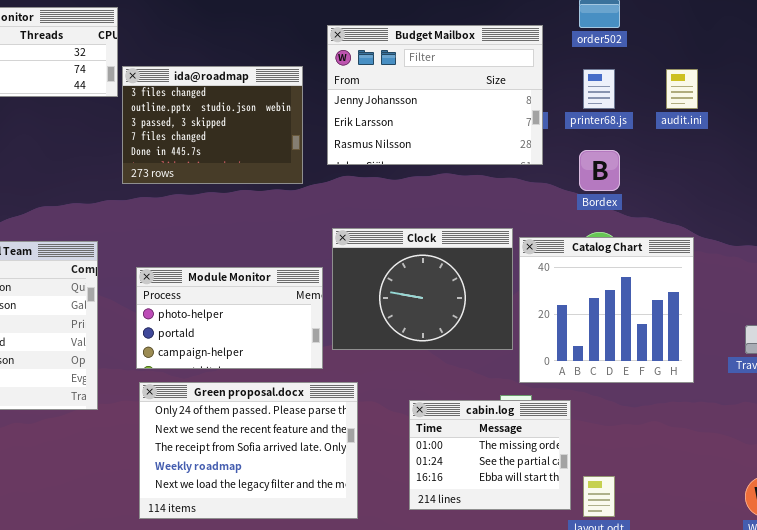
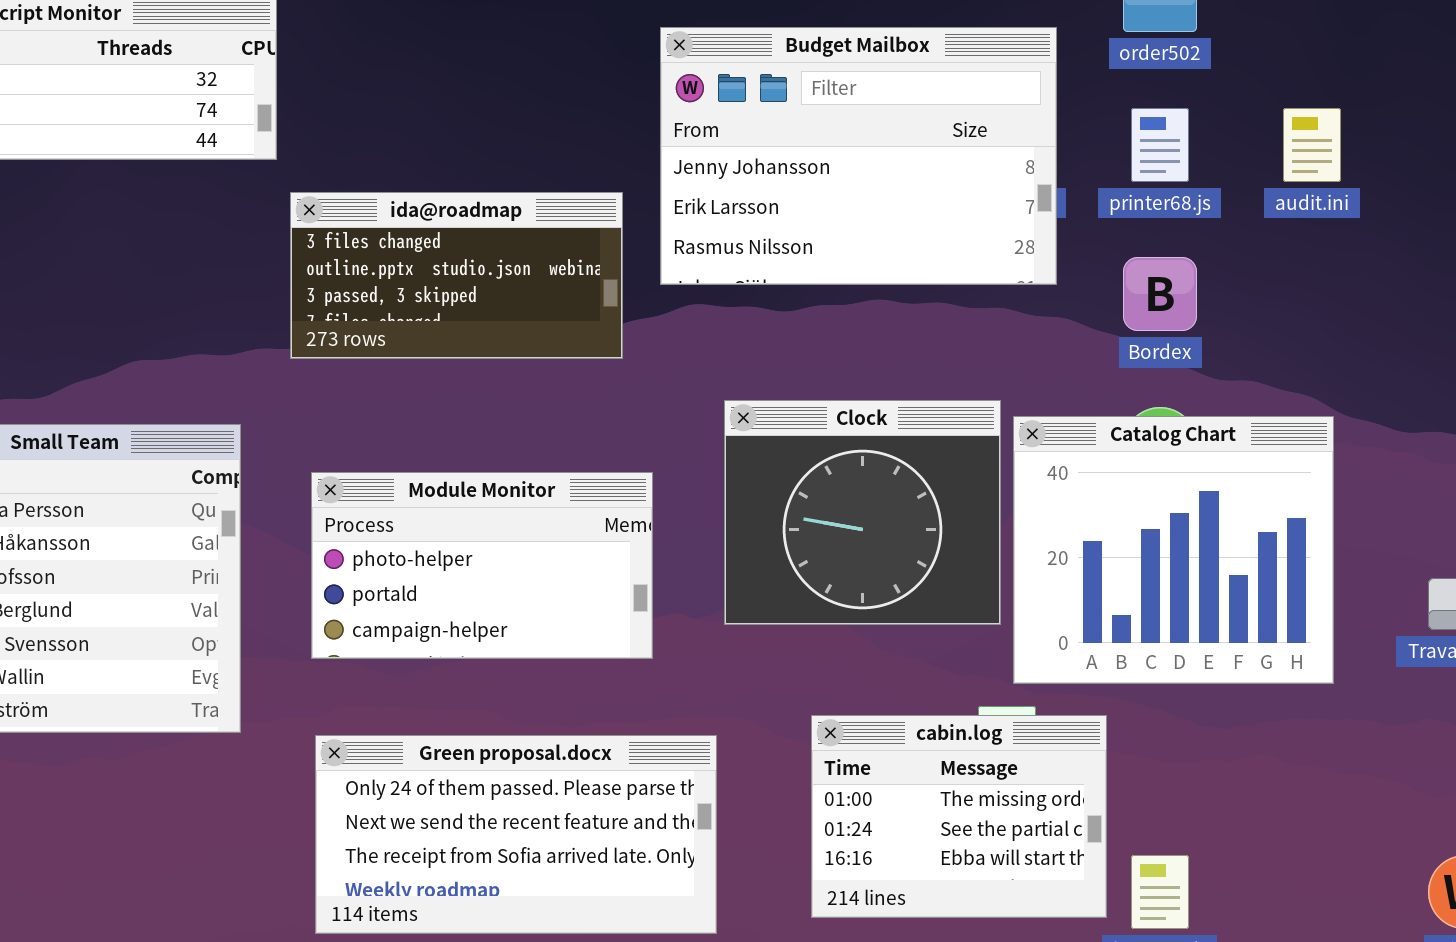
ida@roadmap: [122,66,303,184] -> [290,192,623,359], moved, resized
Clock: [332,228,513,350] -> [724,400,1001,625], resized
Green proposal.docx: [139,382,358,519] -> [315,735,717,934], resized

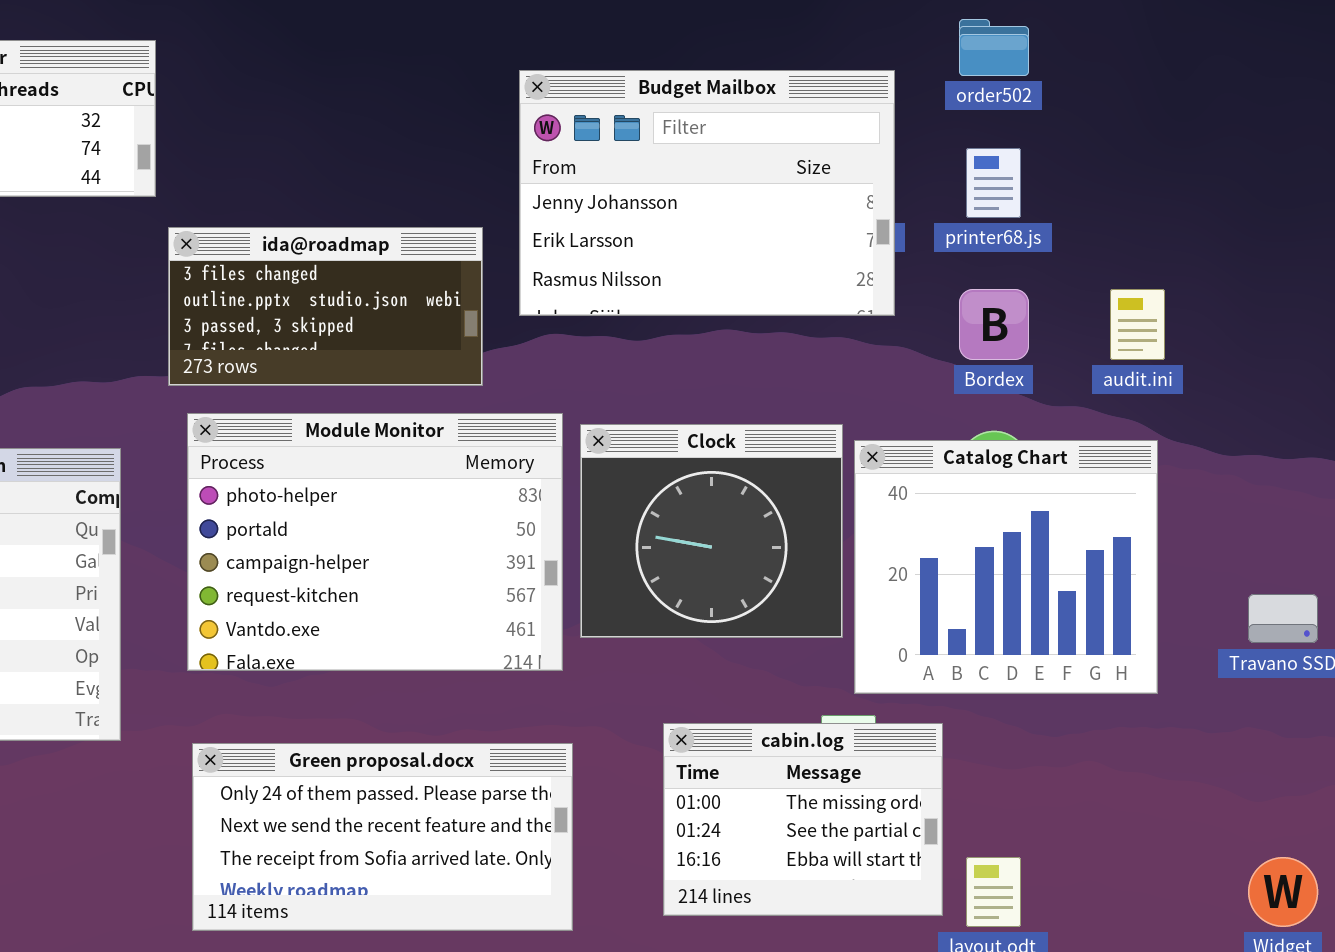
audit.ini: [1283,108,1341,182] -> [1110,289,1165,360], moved
Module Monitor: [311,472,653,659] -> [187,413,563,671], resized

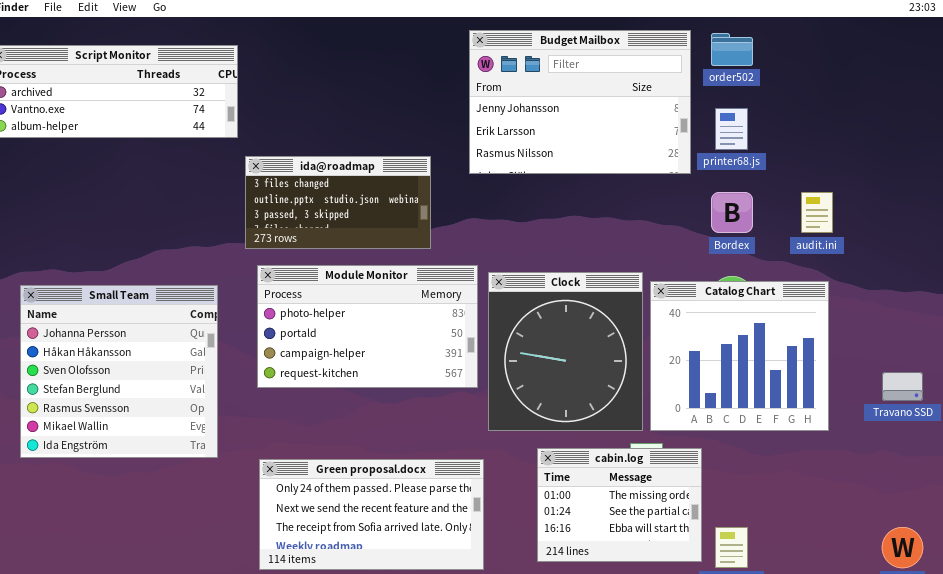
Budget Mailbox: [519,70,895,316] -> [469,30,691,174], moved
Module Monitor: [187,413,563,671] -> [257,265,478,388], resized
Clock: [580,424,843,638] -> [488,272,643,431], resized

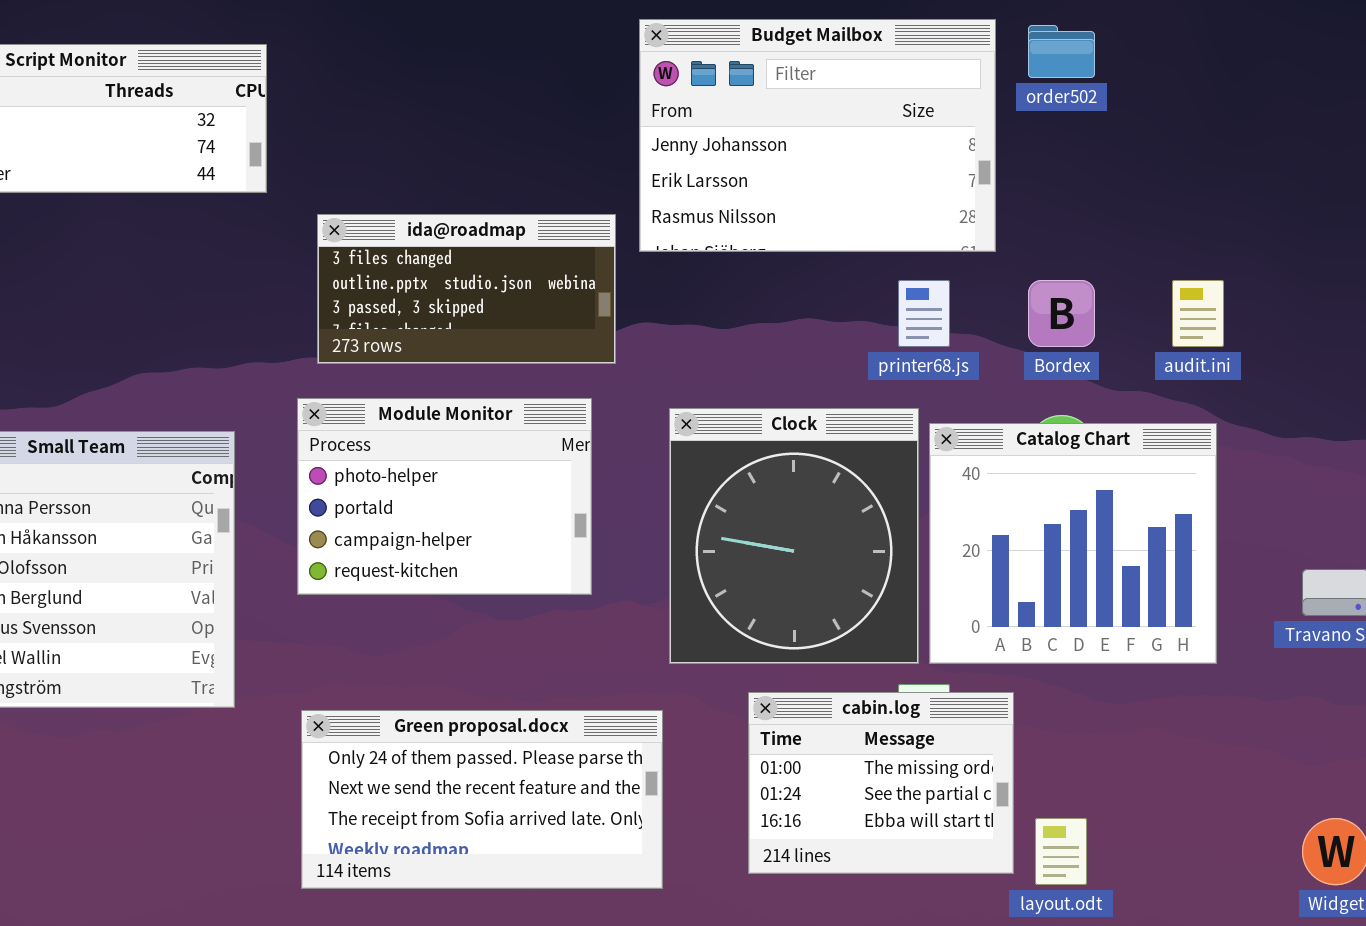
printer68.js: [715,108,748,150] -> [898,280,950,347], moved
ida@roadmap: [245,156,431,249] -> [317,214,616,364], moved
Module Monitor: [257,265,478,388] -> [297,398,592,595], resized

